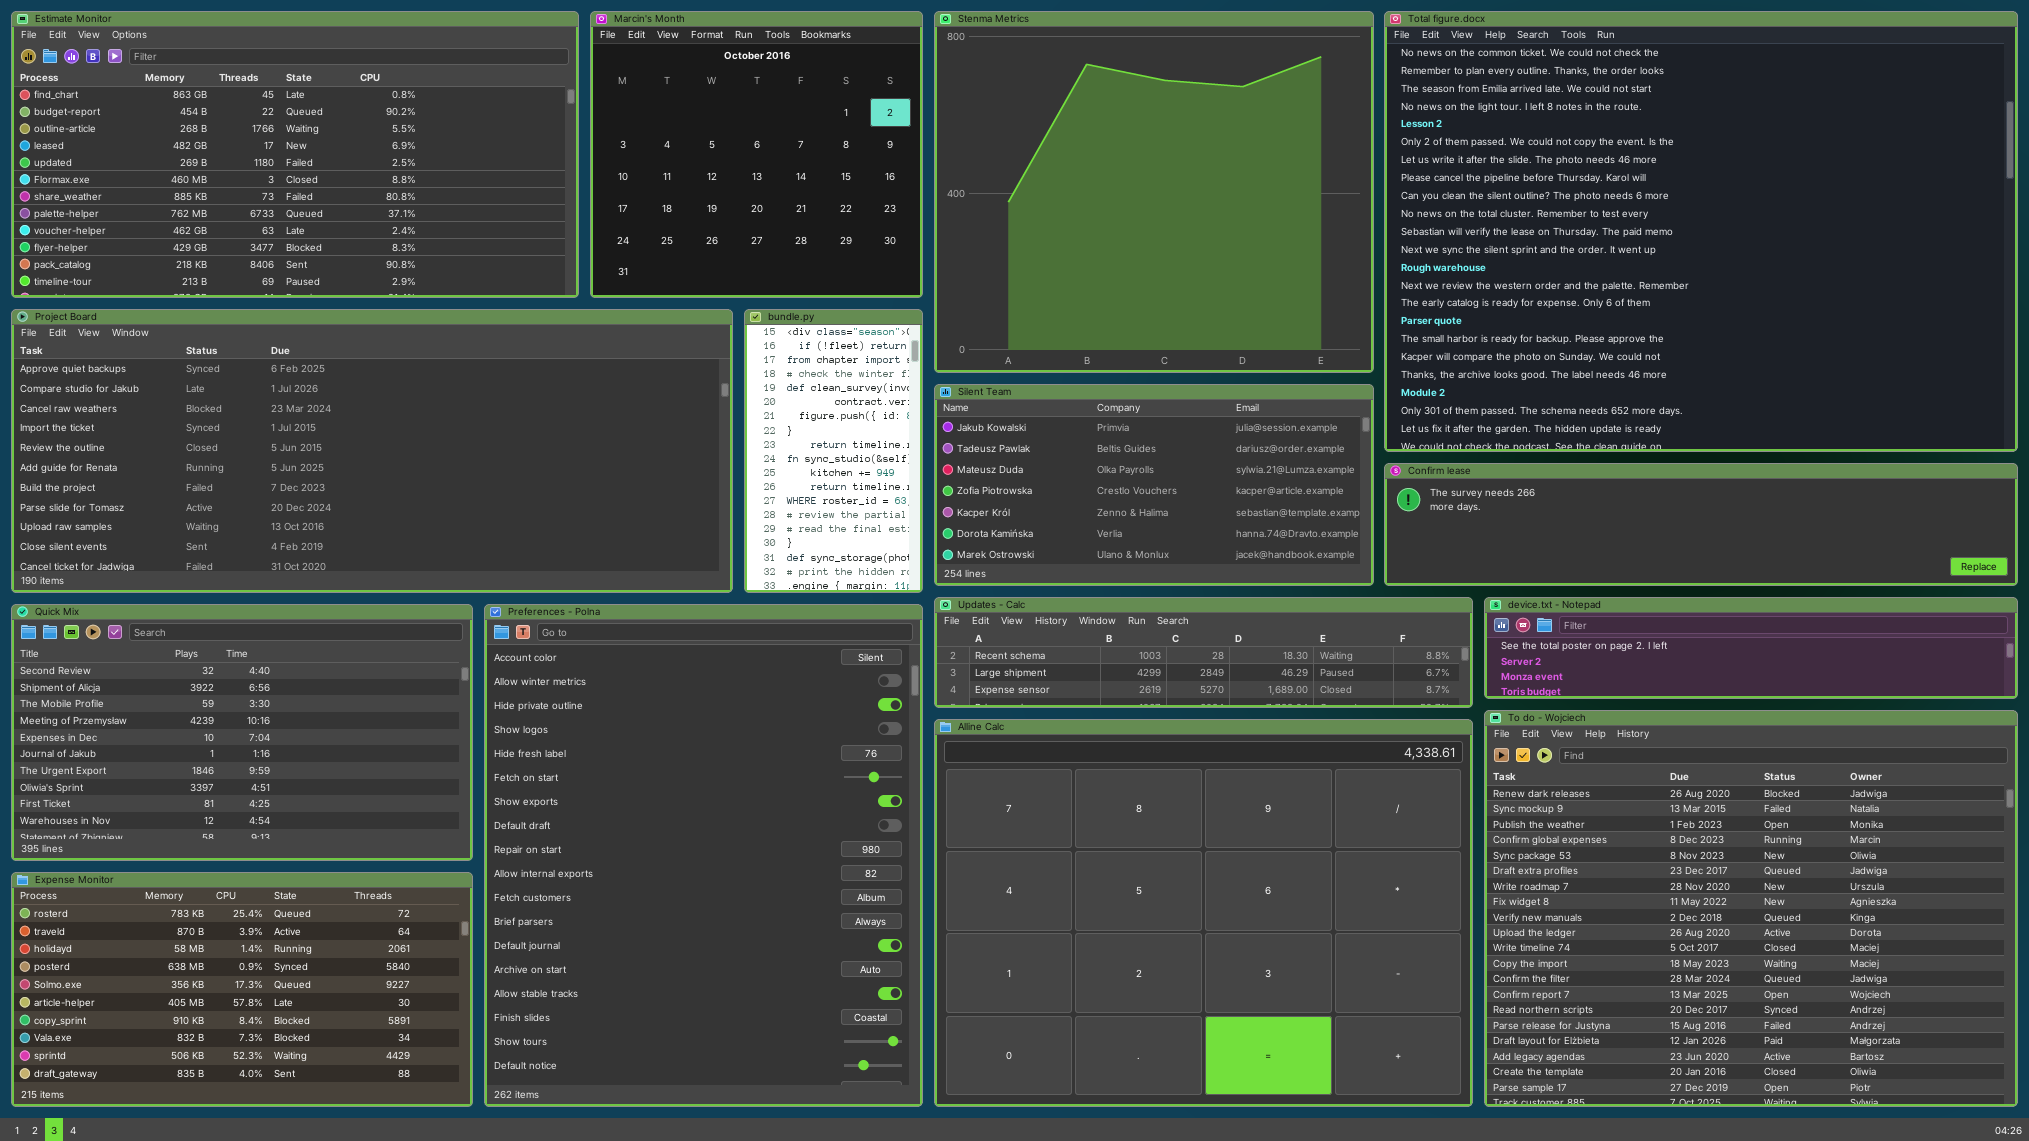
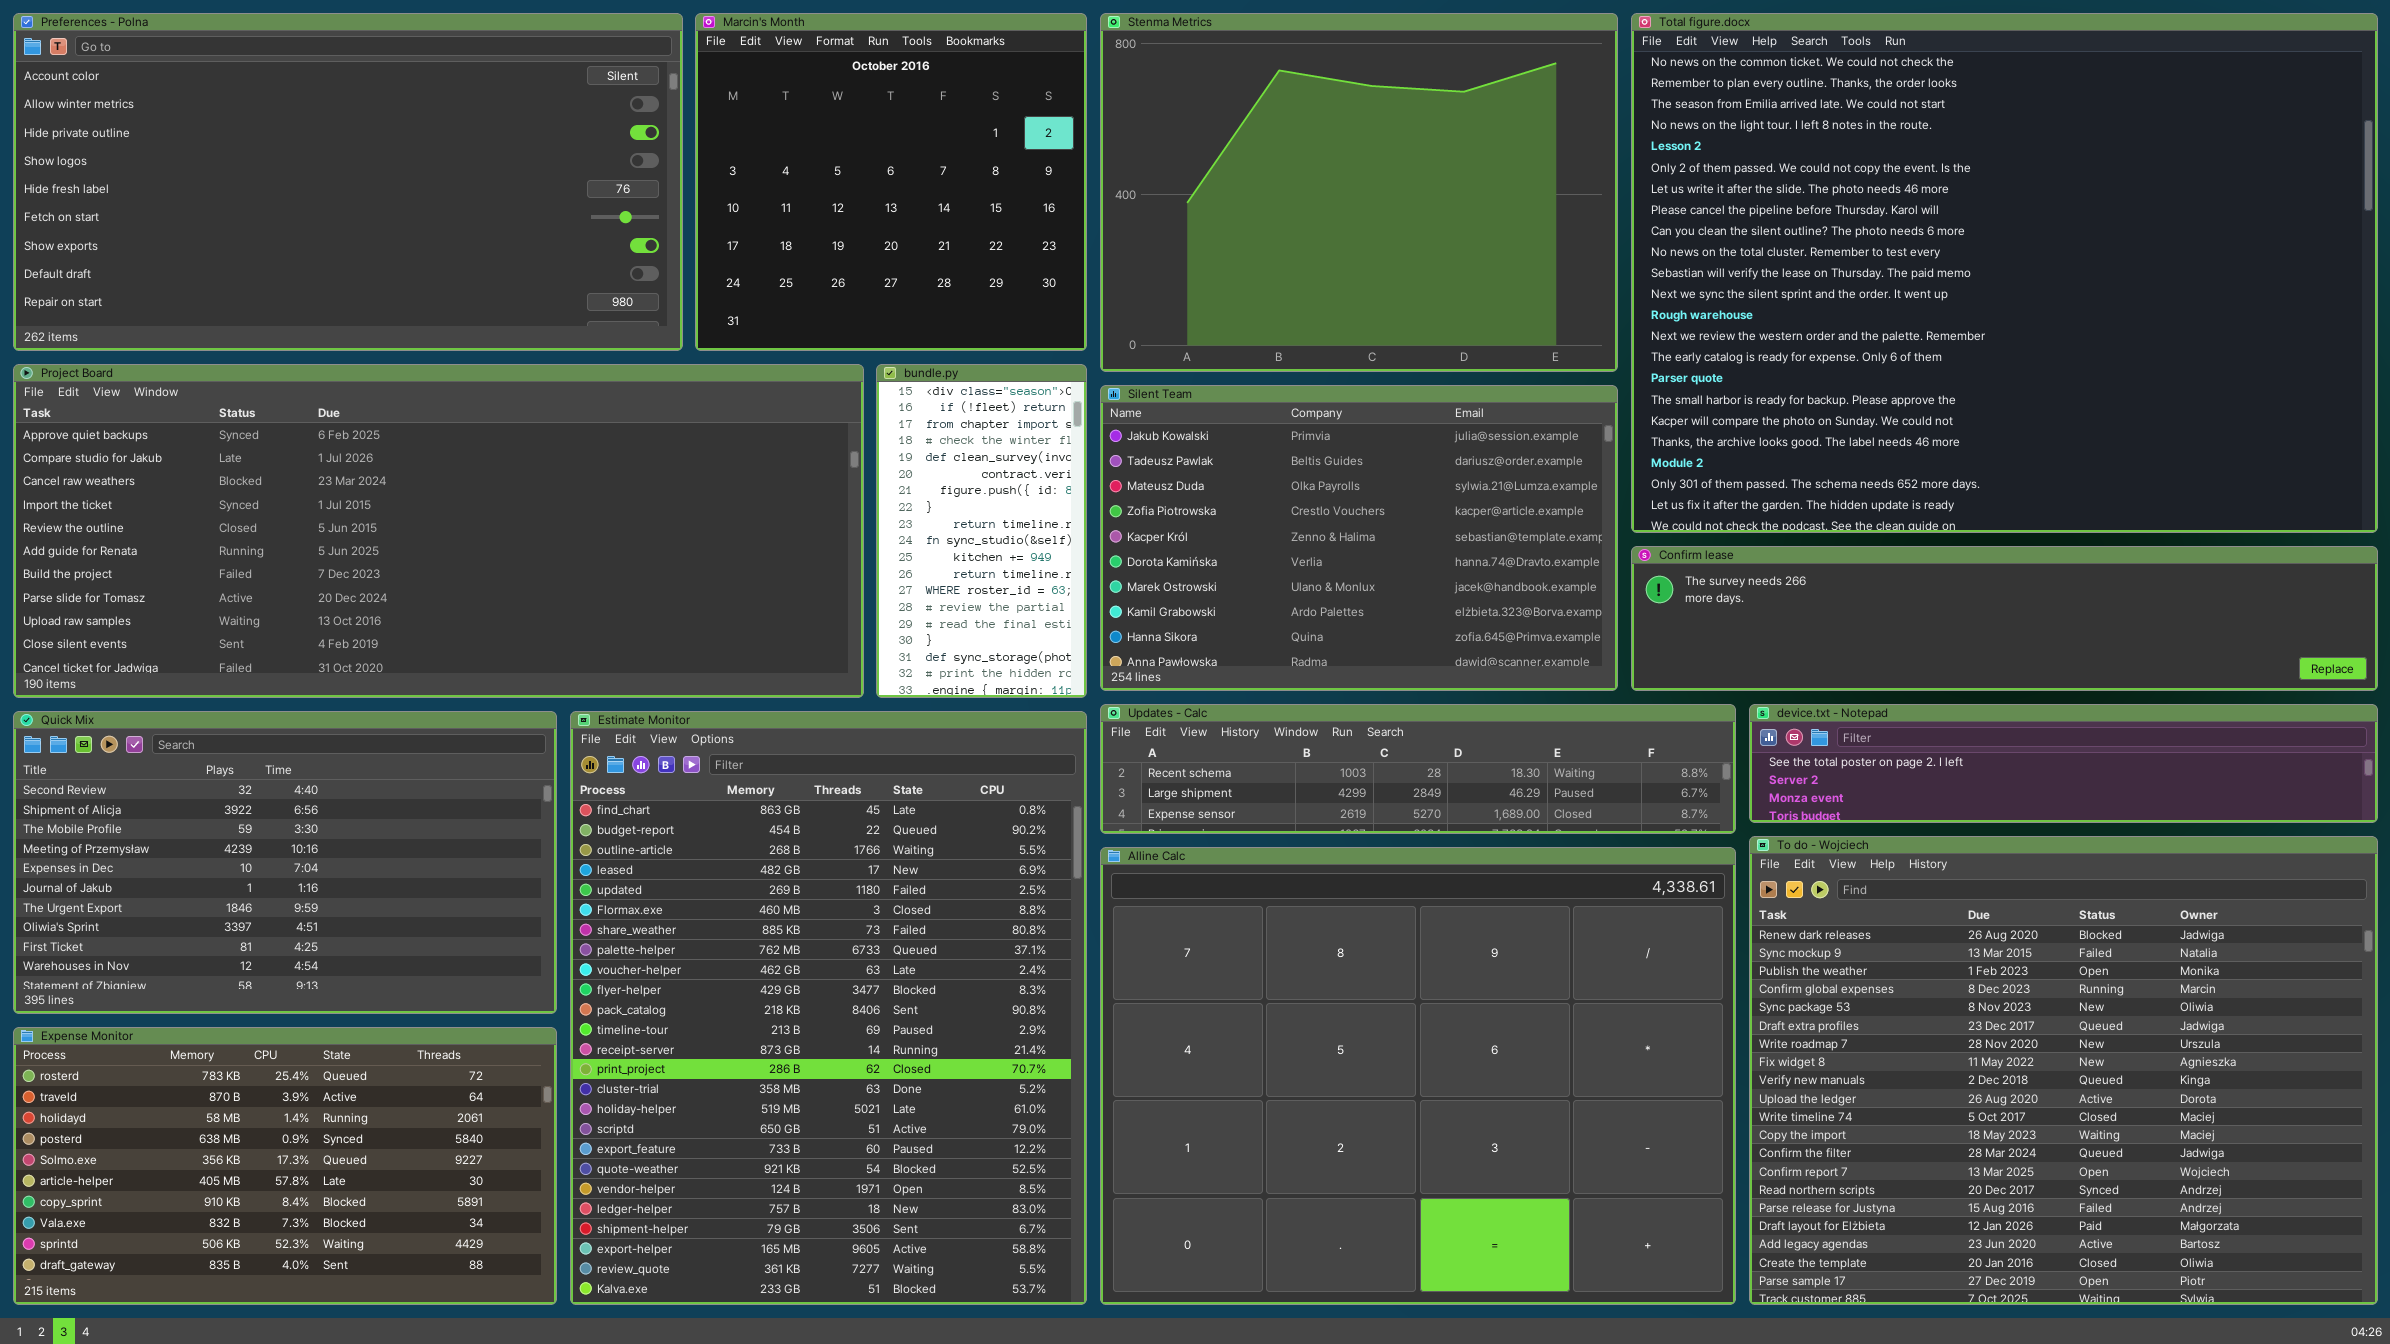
Estimate Monitor: [11,11,579,298] -> [570,711,1087,1305], moved, resized
Stenma Metrics: [934,11,1374,373] -> [1100,13,1618,372], resized
Silent Team: [934,384,1374,586] -> [1100,385,1618,691], resized
Preferences - Polna: [484,604,923,1107] -> [13,13,683,351], moved, resized

